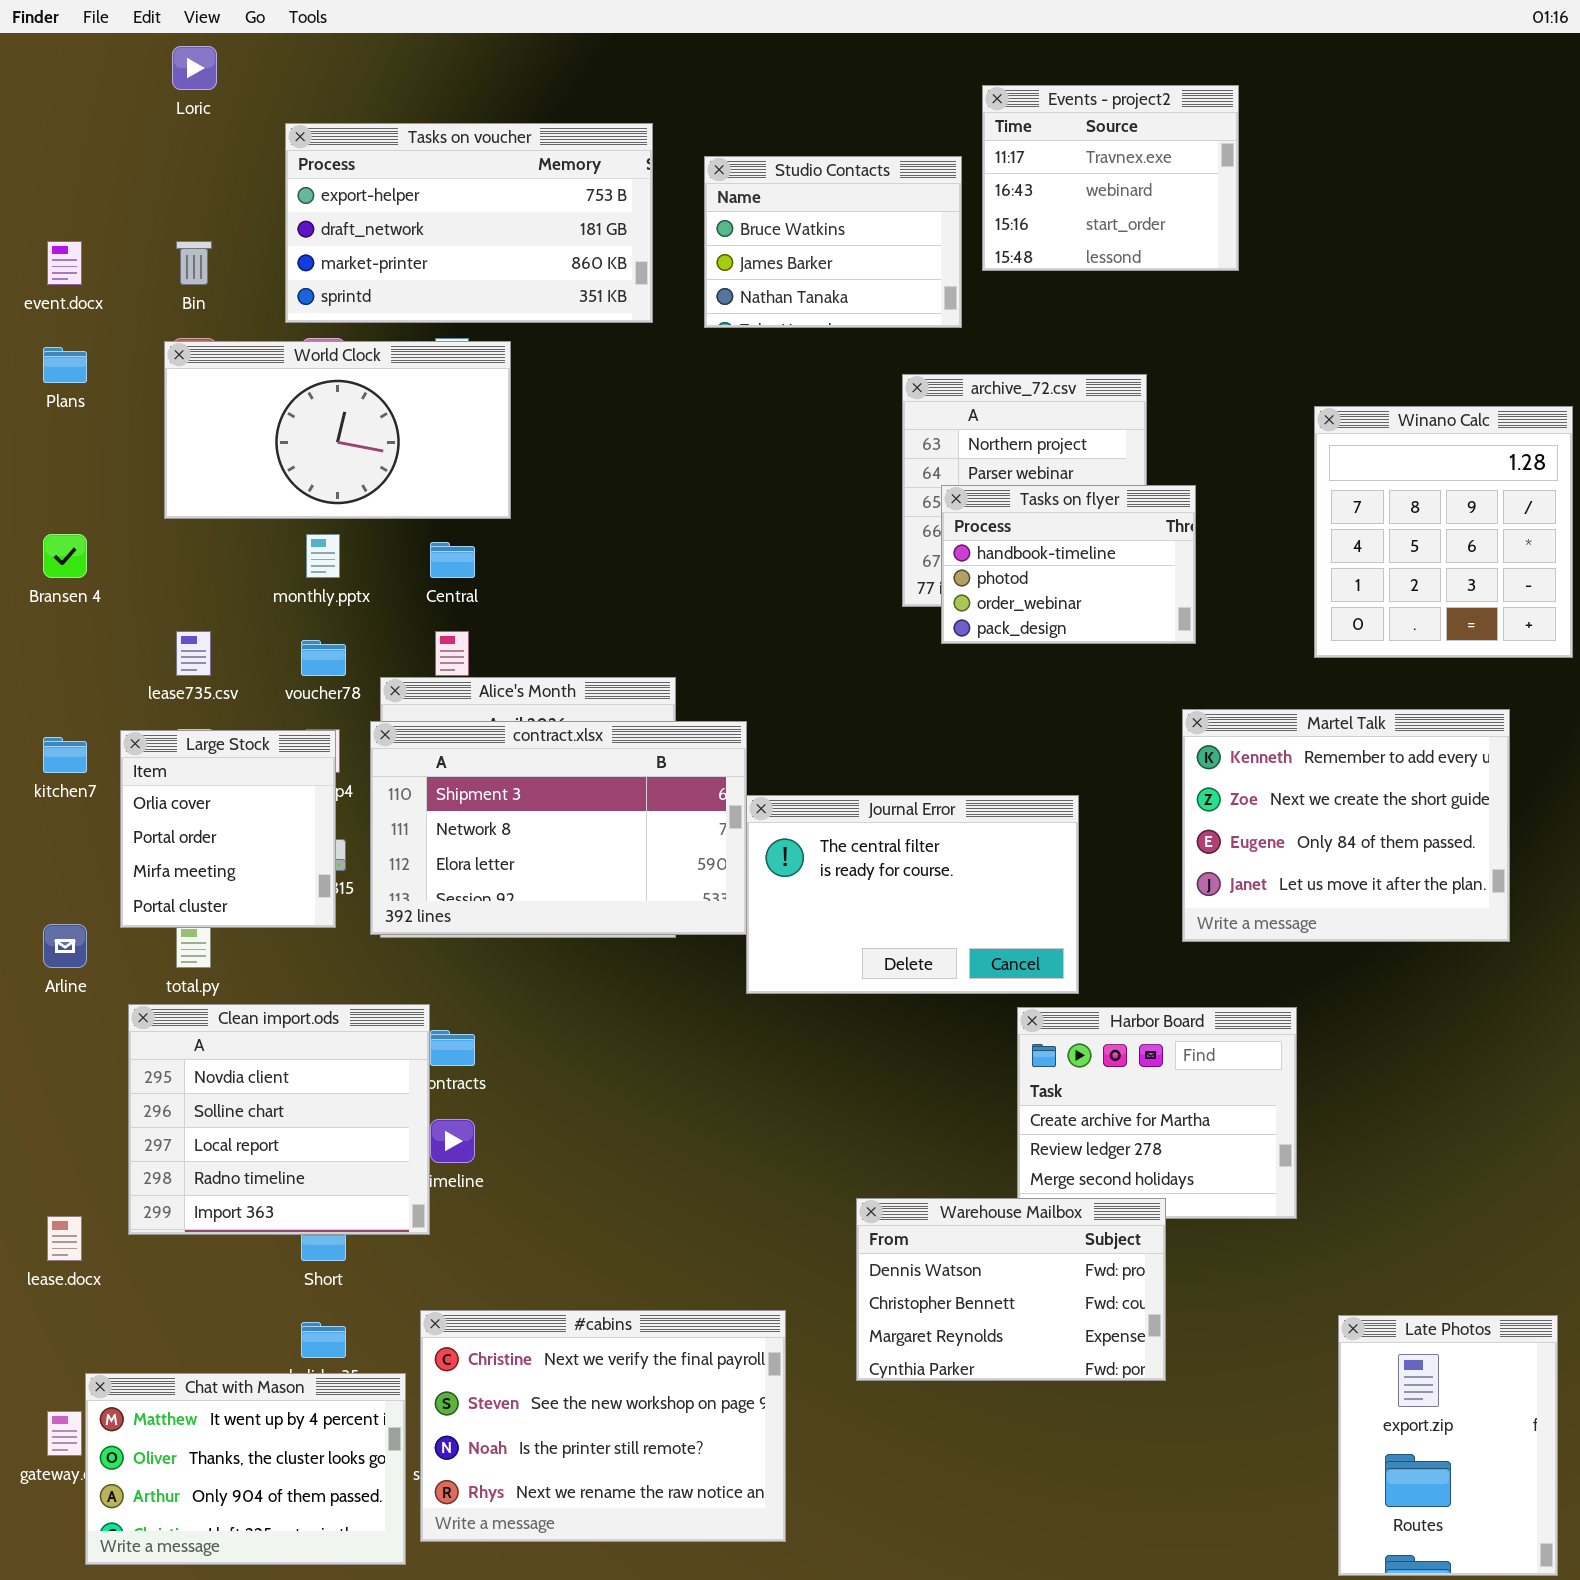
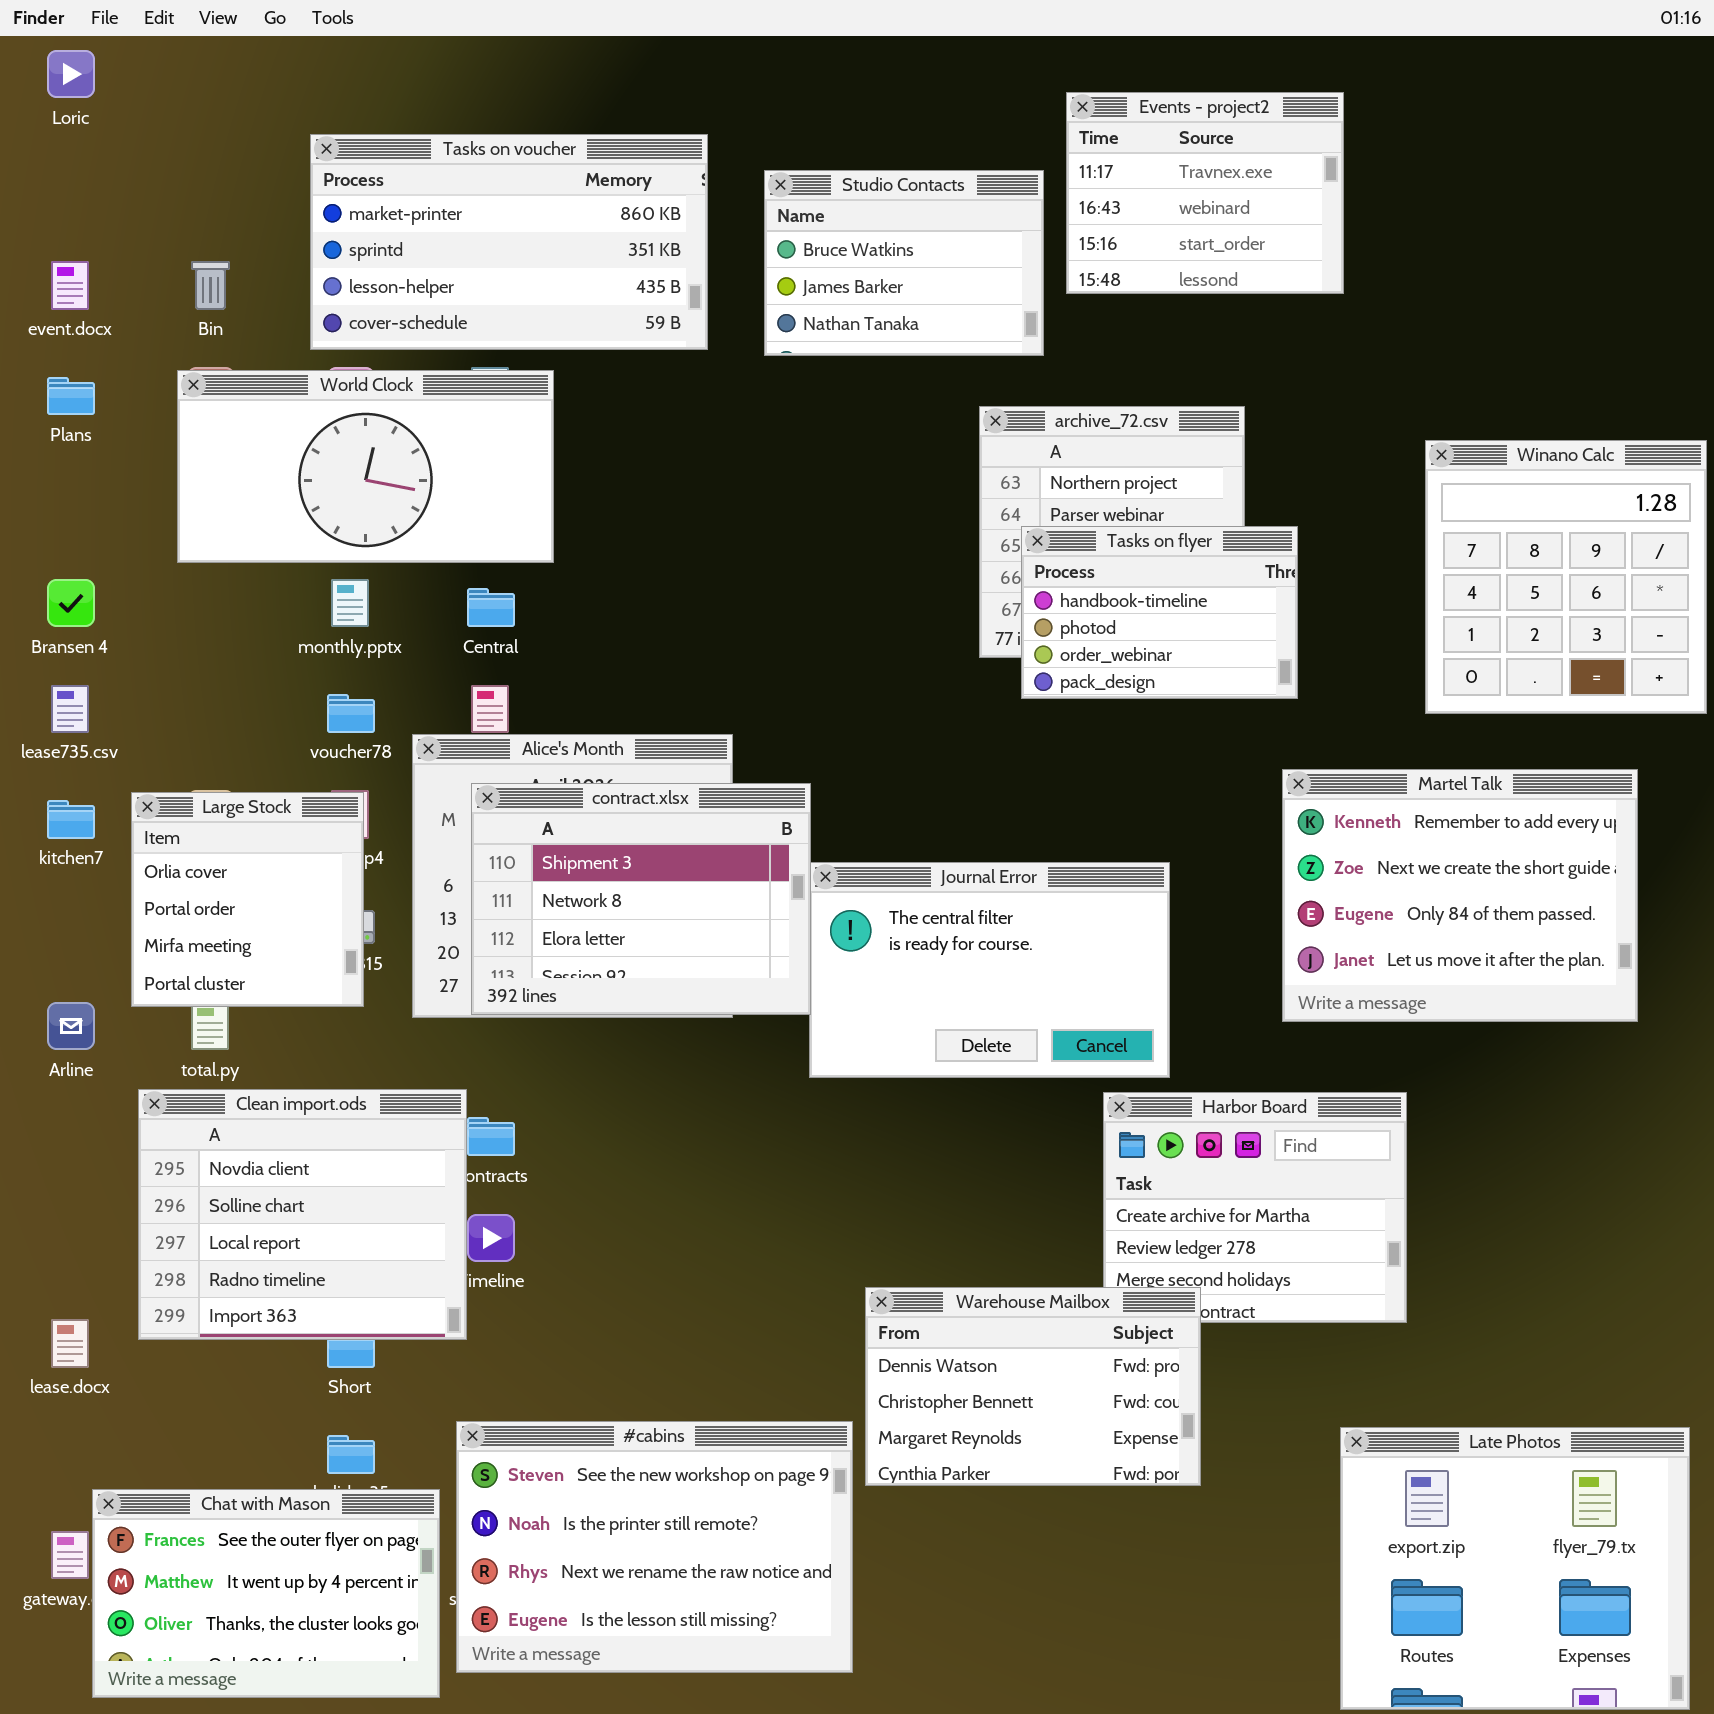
Loric: [172,46,217,90] -> [47,50,95,98], moved
Tasks on voucher: [285,123,653,323] -> [310,134,708,350], scrolled down 2 rows
lease735.csv: [176,631,211,676] -> [51,685,89,733], moved
contract.xlsx: [370,721,747,935] -> [471,783,811,1015], resized
Warehouse Mailbox: [856,1198,1166,1381] -> [865,1287,1201,1486], moved
#cabins: [420,1310,786,1542] -> [456,1421,853,1673], scrolled down 1 row
Late Photos: [1338,1315,1558,1576] -> [1340,1427,1690,1710], resized
Chat with Mason: [85,1373,406,1565] -> [92,1489,440,1698], scrolled up 1 row

